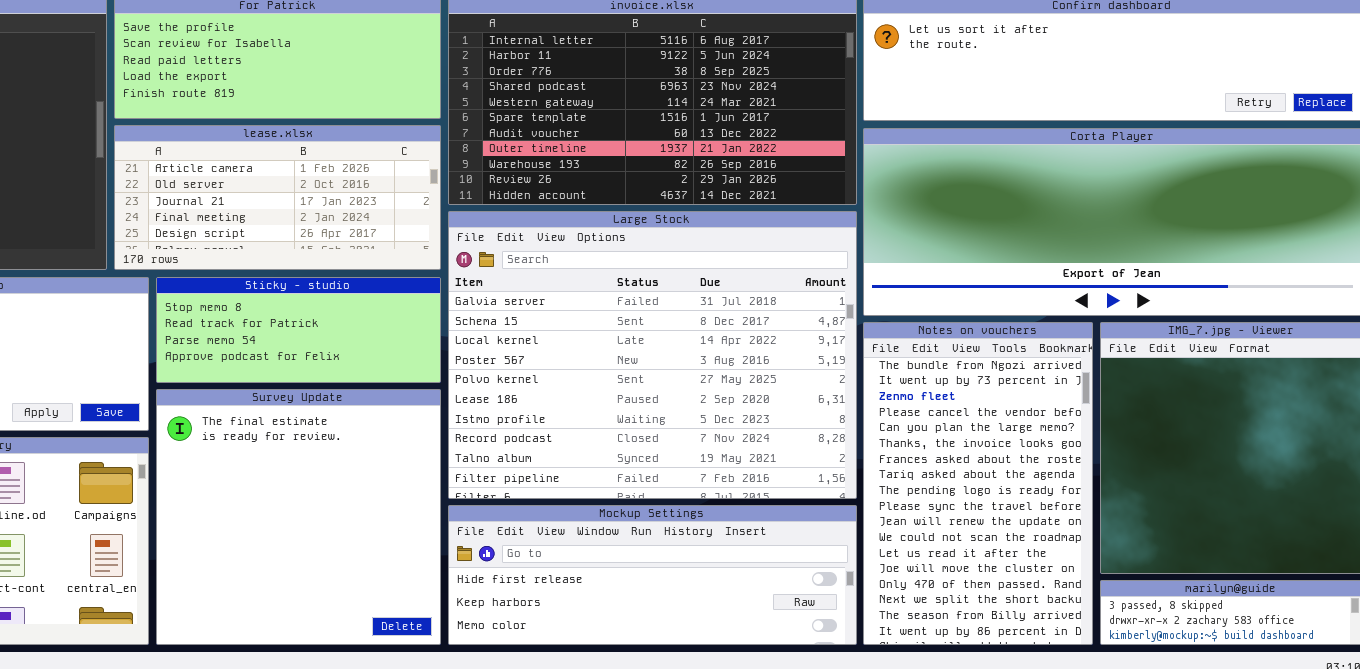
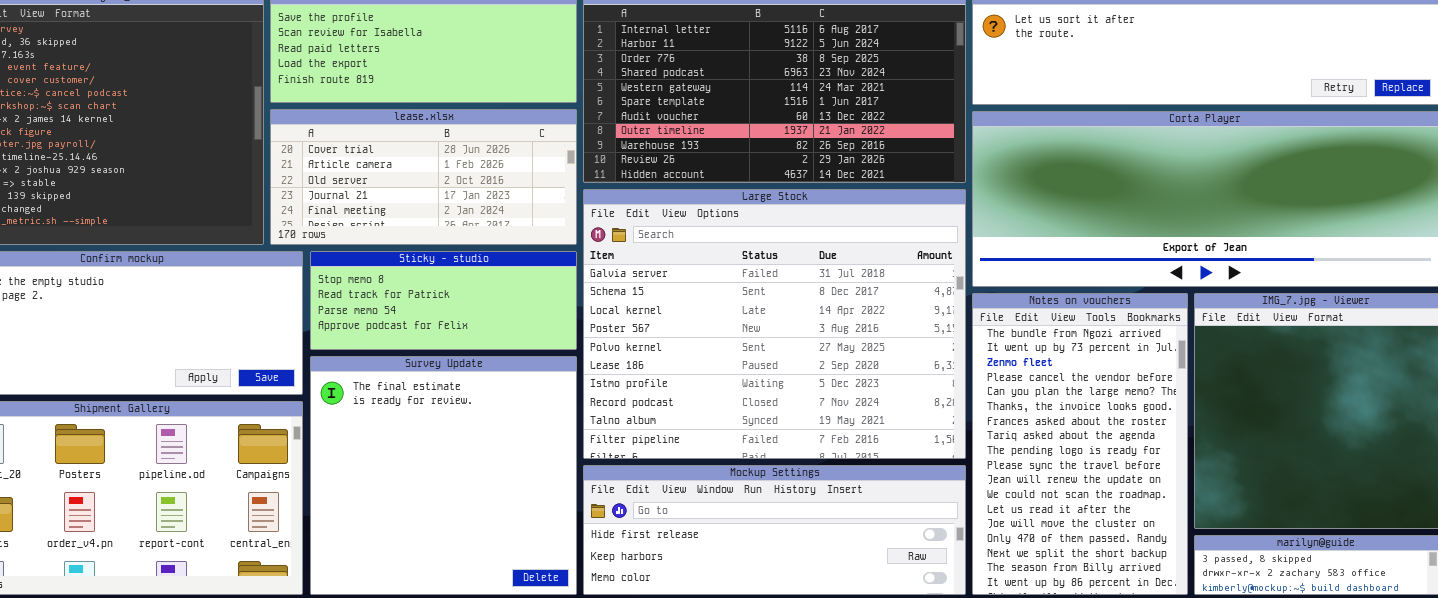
lease.xlsx: [114,125,441,270] -> [270,109,577,245], scrolled up 1 row

